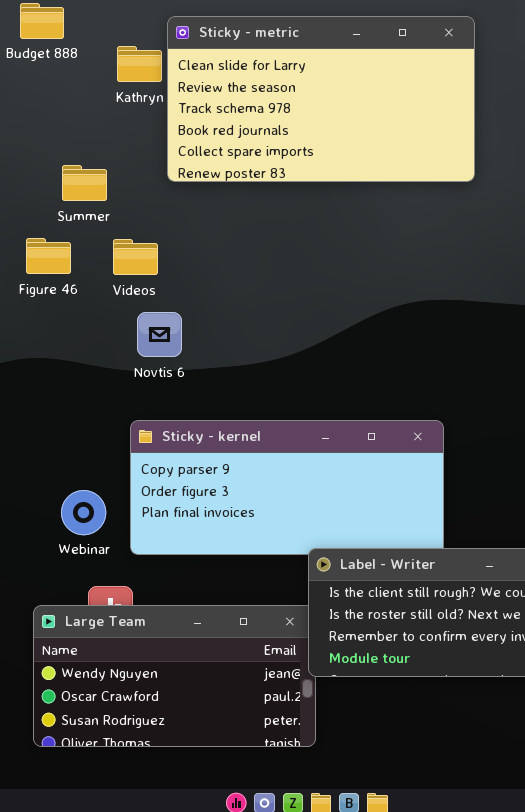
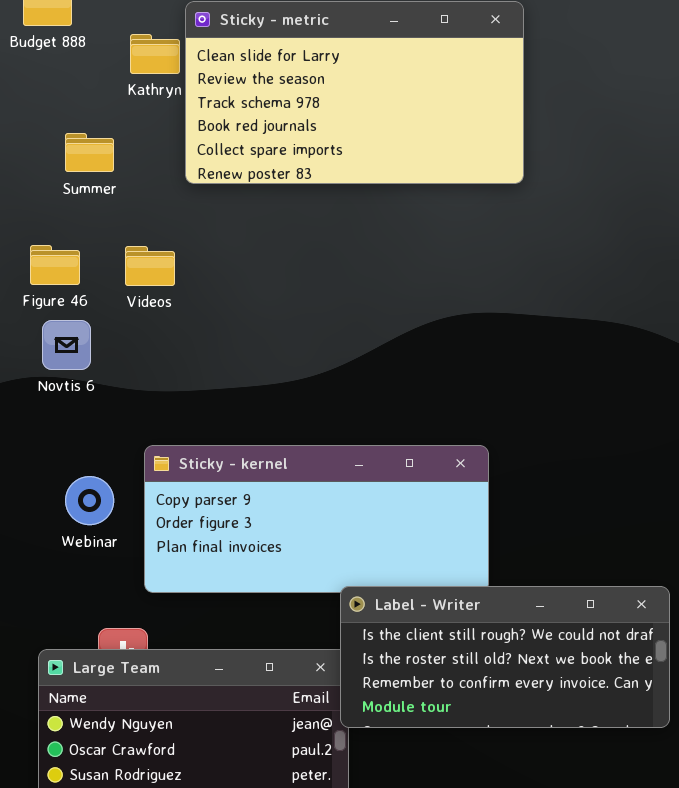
Summer: [62,165,107,201] -> [65,133,114,172], moved
Novtis 6: [137,312,182,357] -> [42,320,91,370], moved
Webinar: [61,490,106,535] -> [65,476,114,525], moved

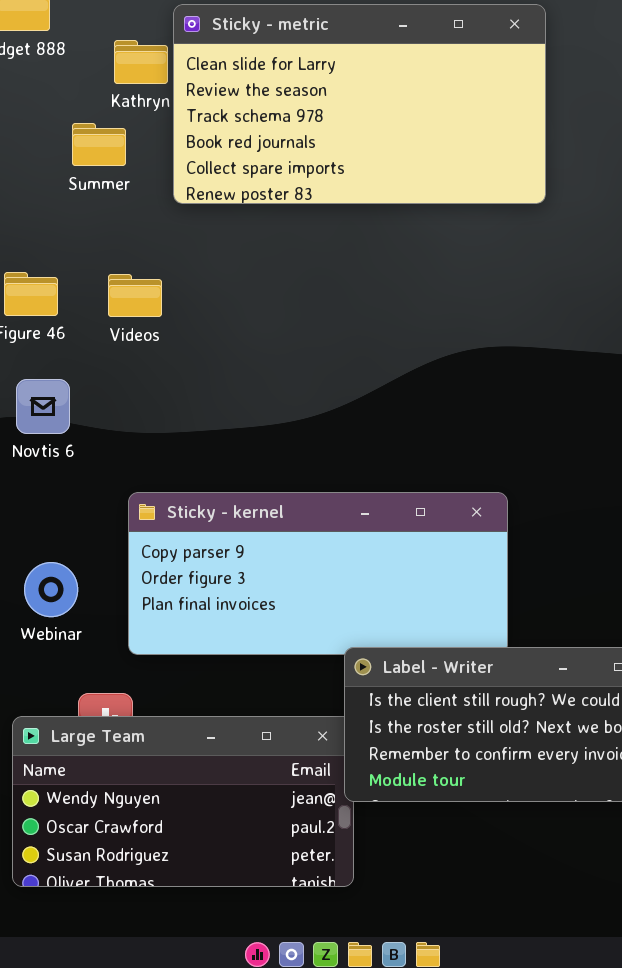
Summer: [65,133,114,172] -> [72,123,126,166], moved
Novtis 6: [42,320,91,370] -> [16,379,70,434], moved
Webinar: [65,476,114,525] -> [24,562,78,617], moved

